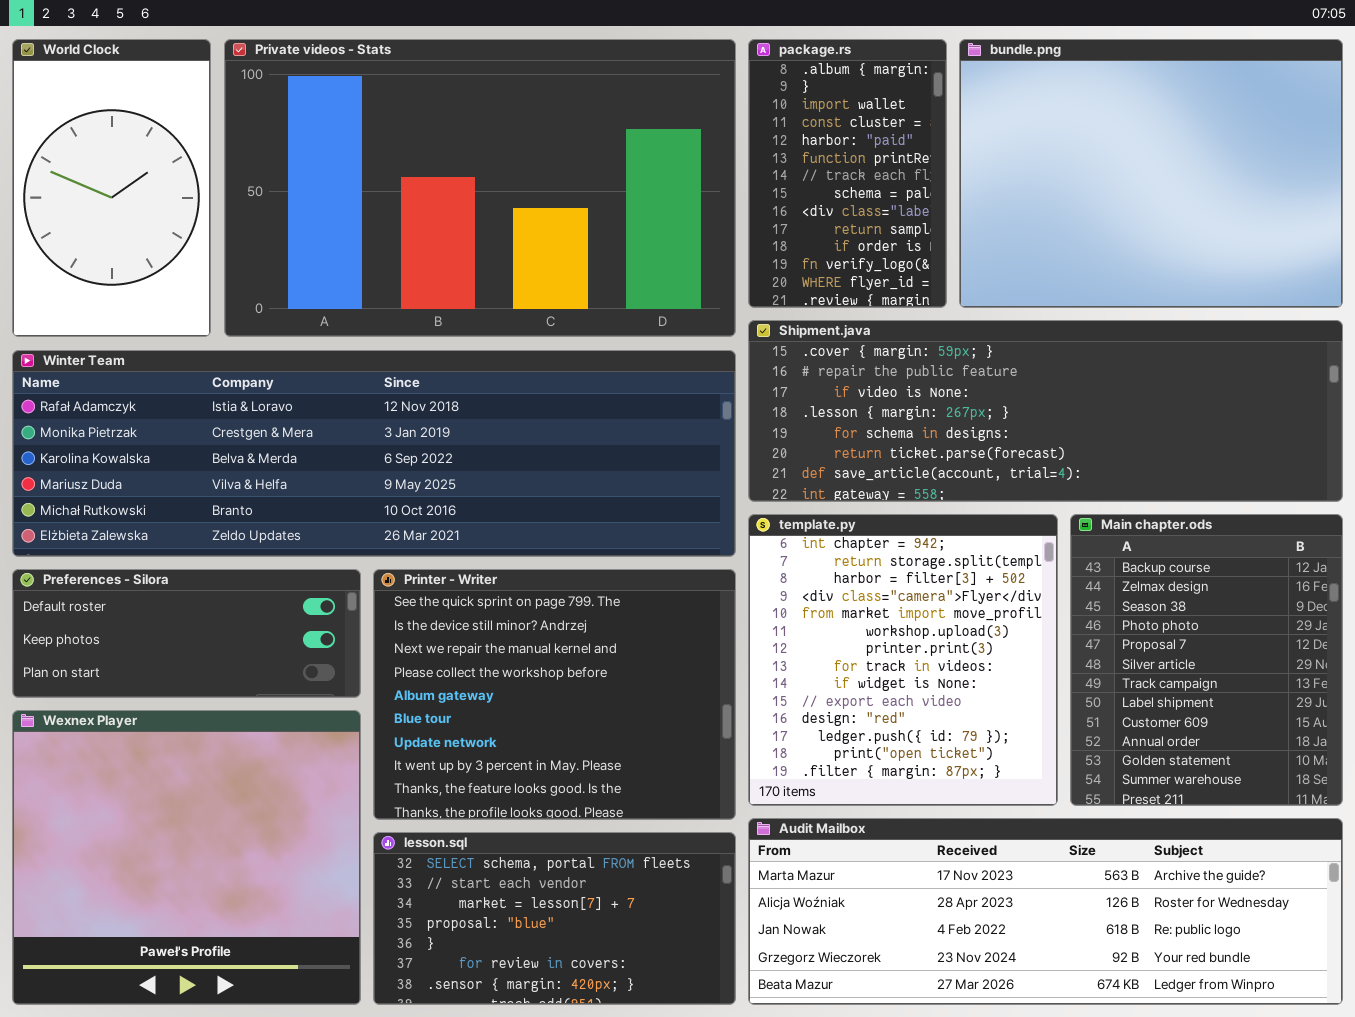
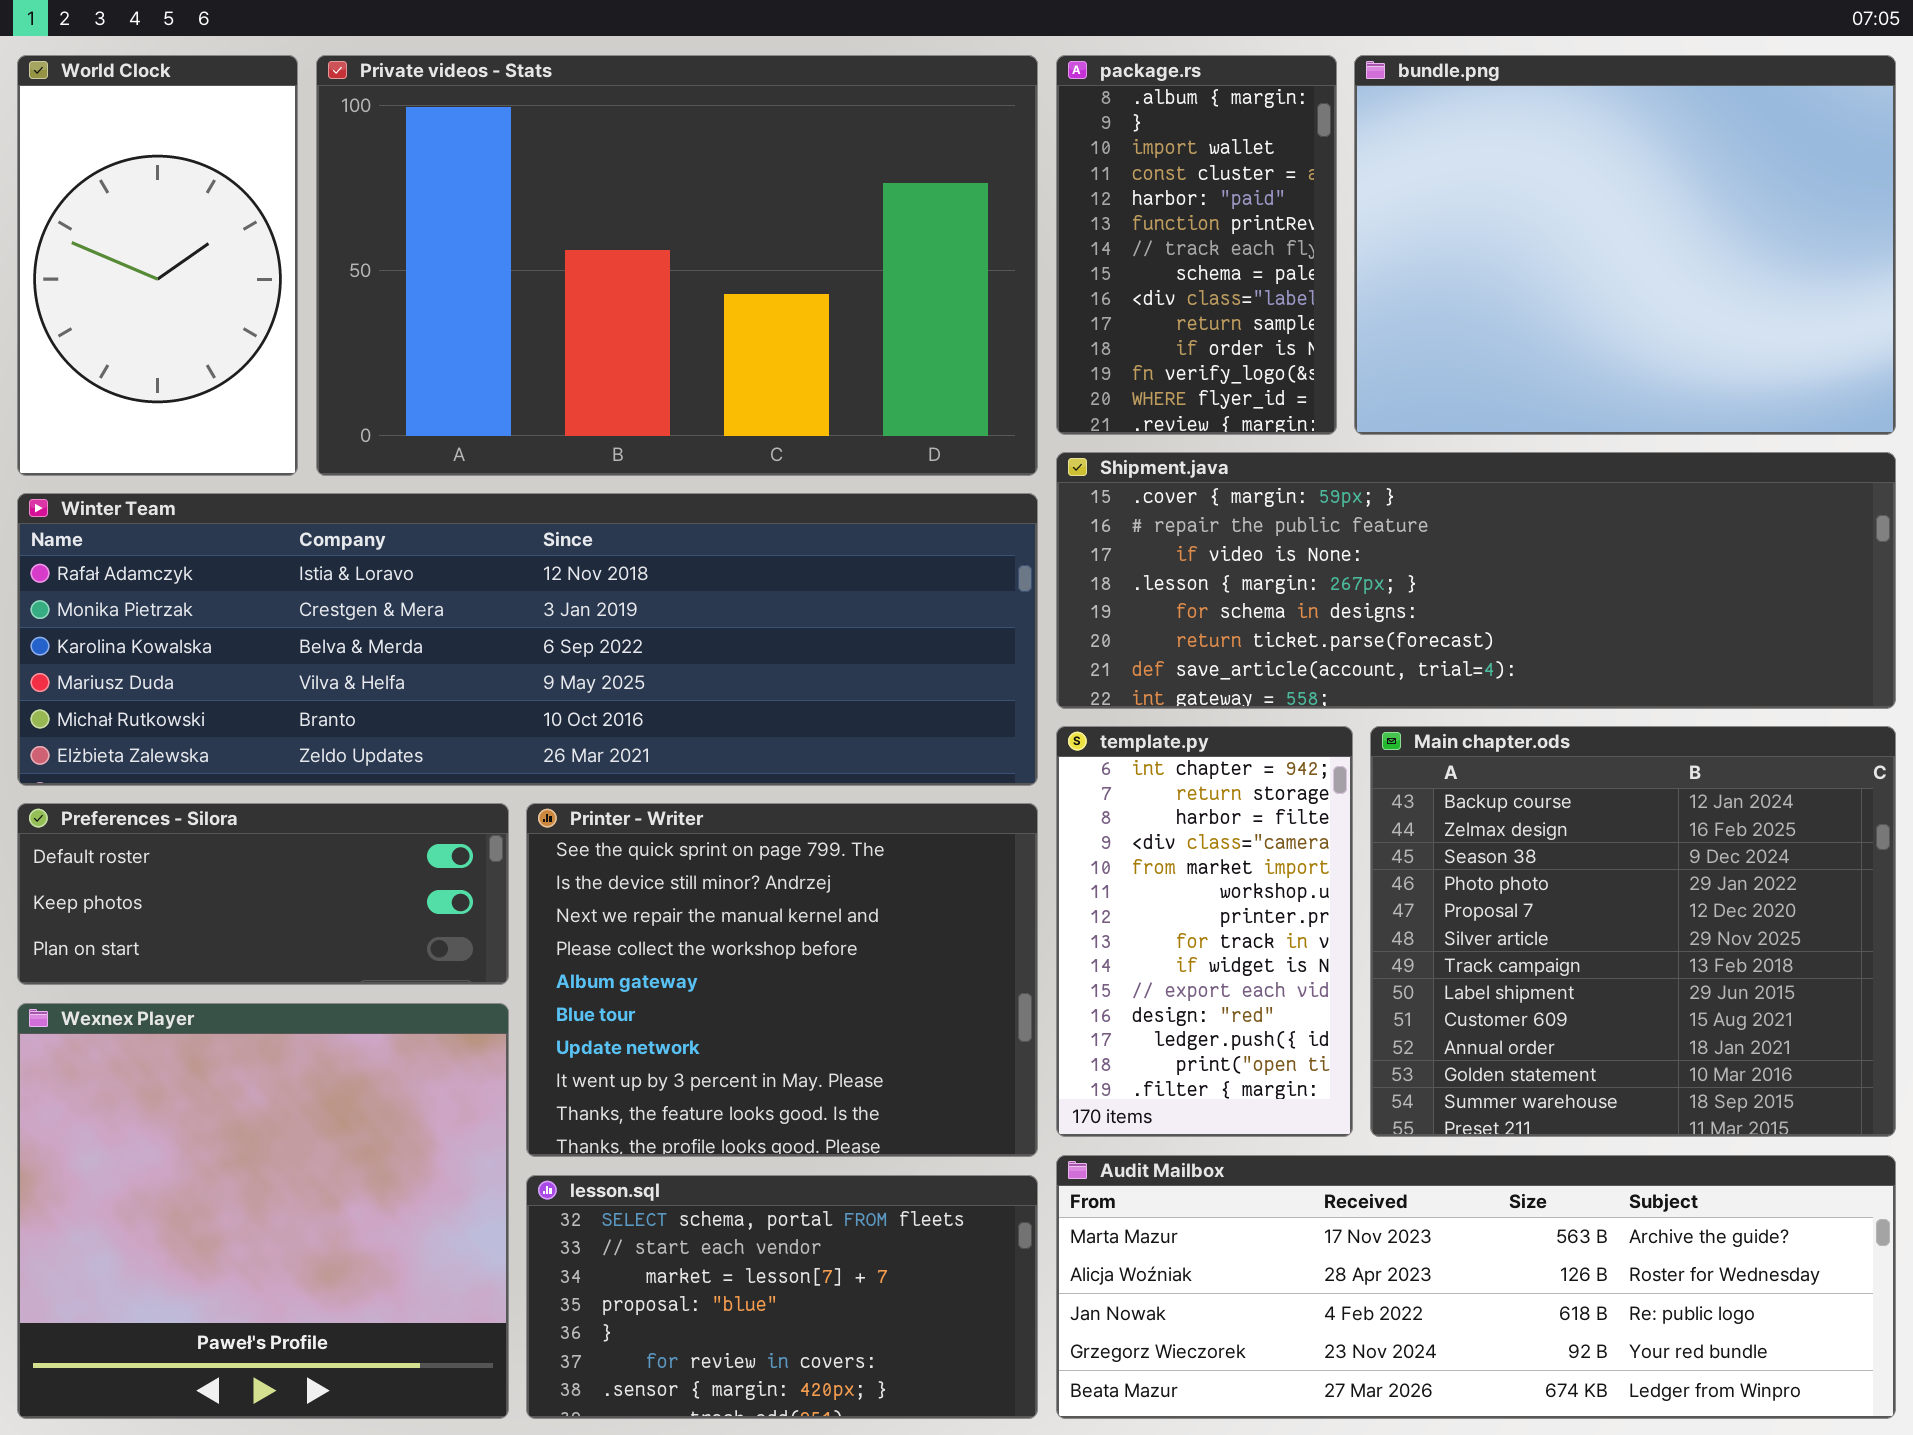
template.py: [748,514,1058,806] -> [1056,726,1353,1137], resized
Main chapter.ods: [1070,514,1343,806] -> [1370,726,1896,1137], resized

